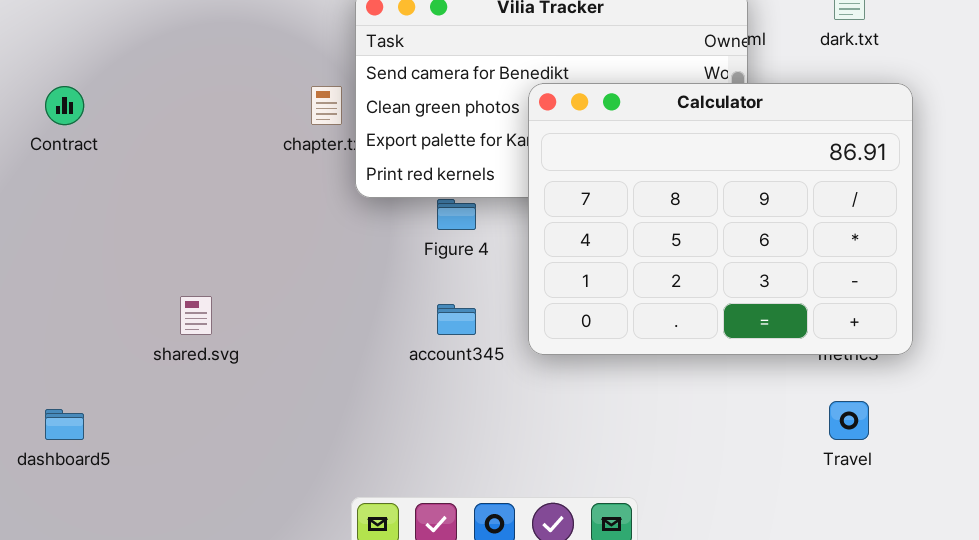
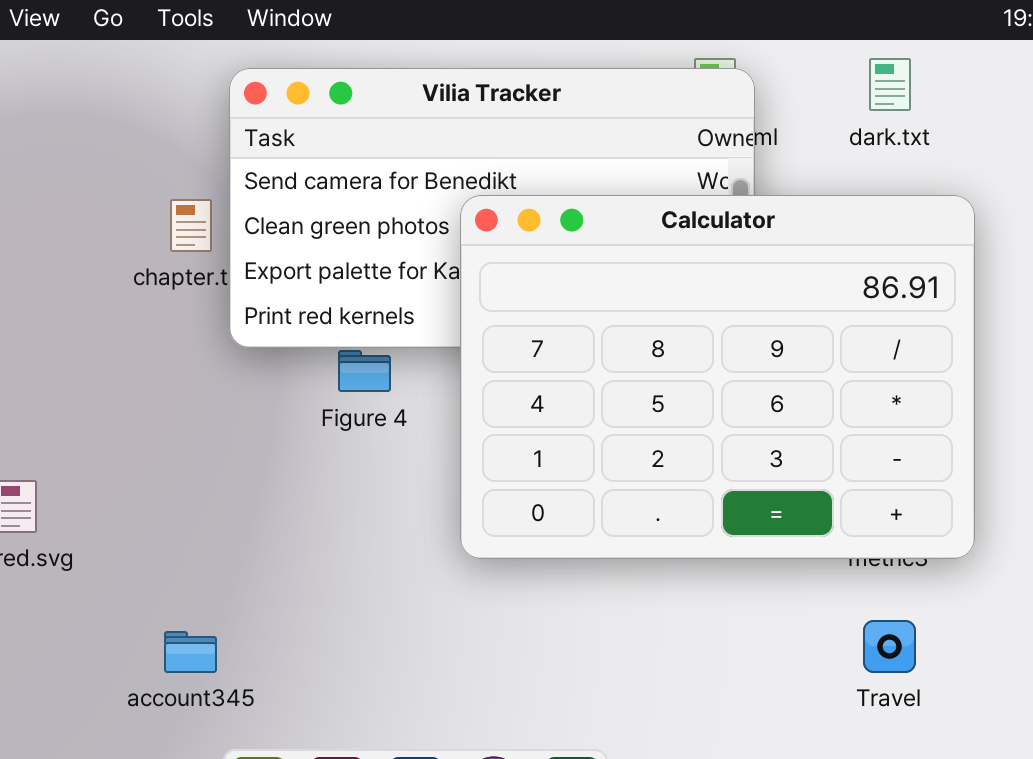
account345: [437,304,476,335] -> [164,631,217,673], moved

